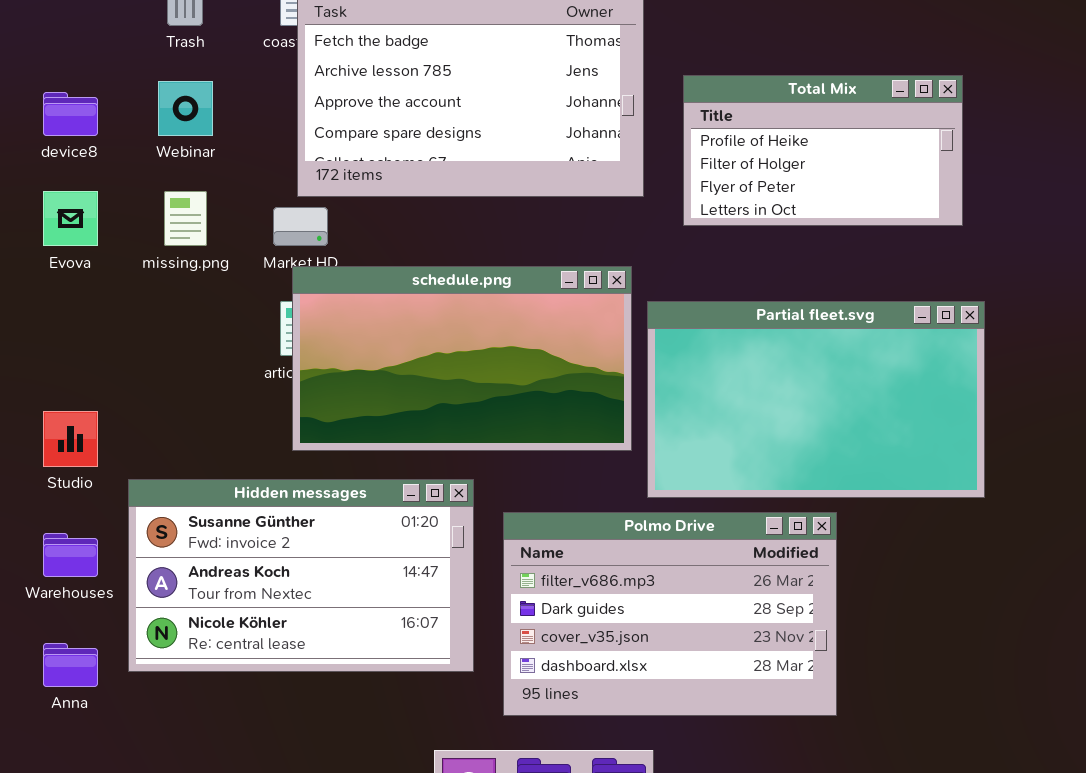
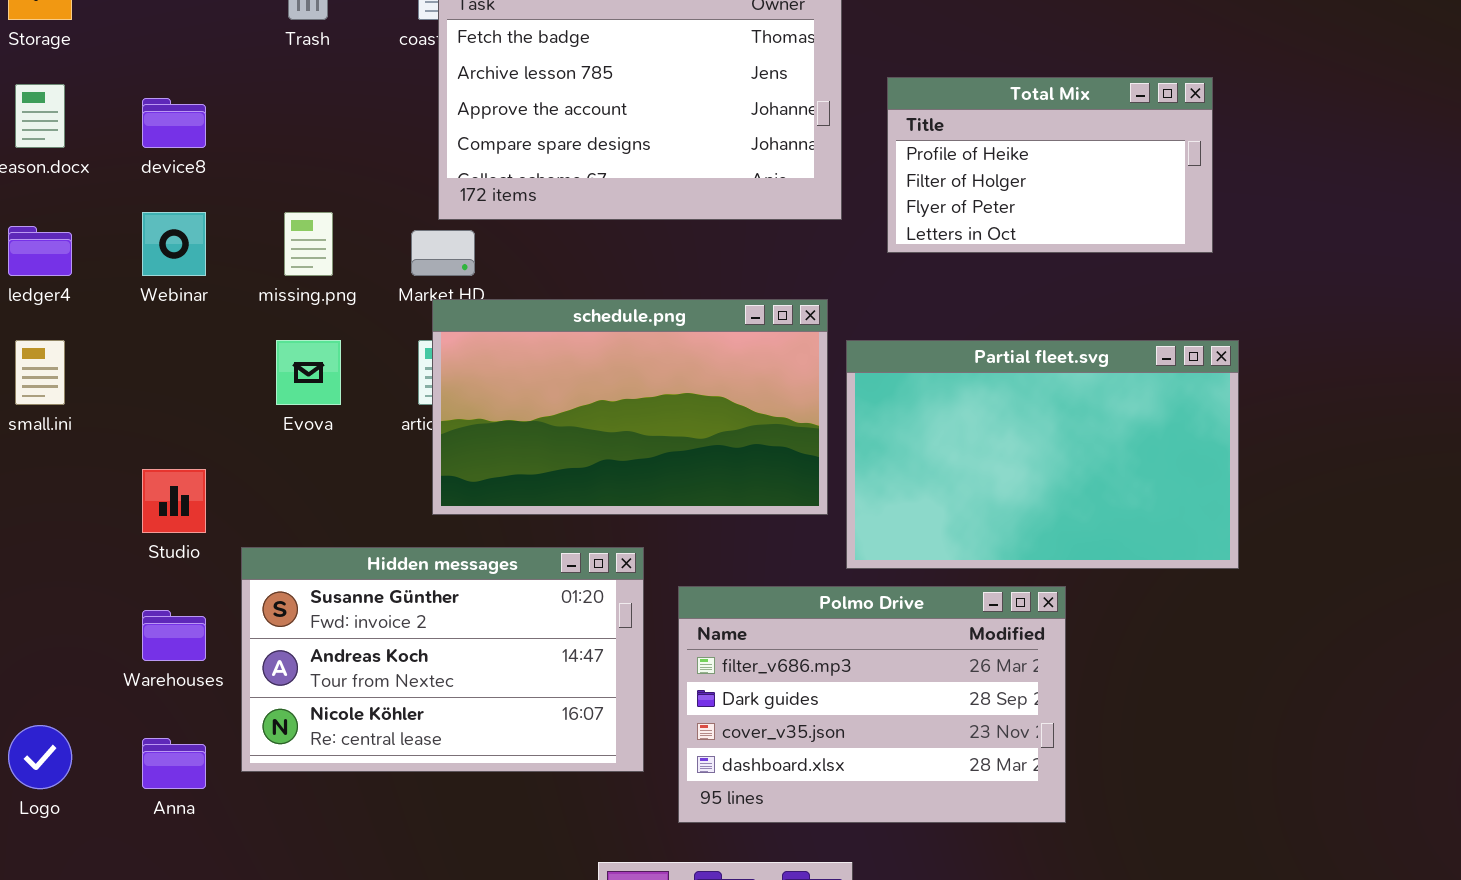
Webinar: [158,81,213,136] -> [142,212,206,276], moved
Evova: [43,191,98,246] -> [276,340,341,405], moved

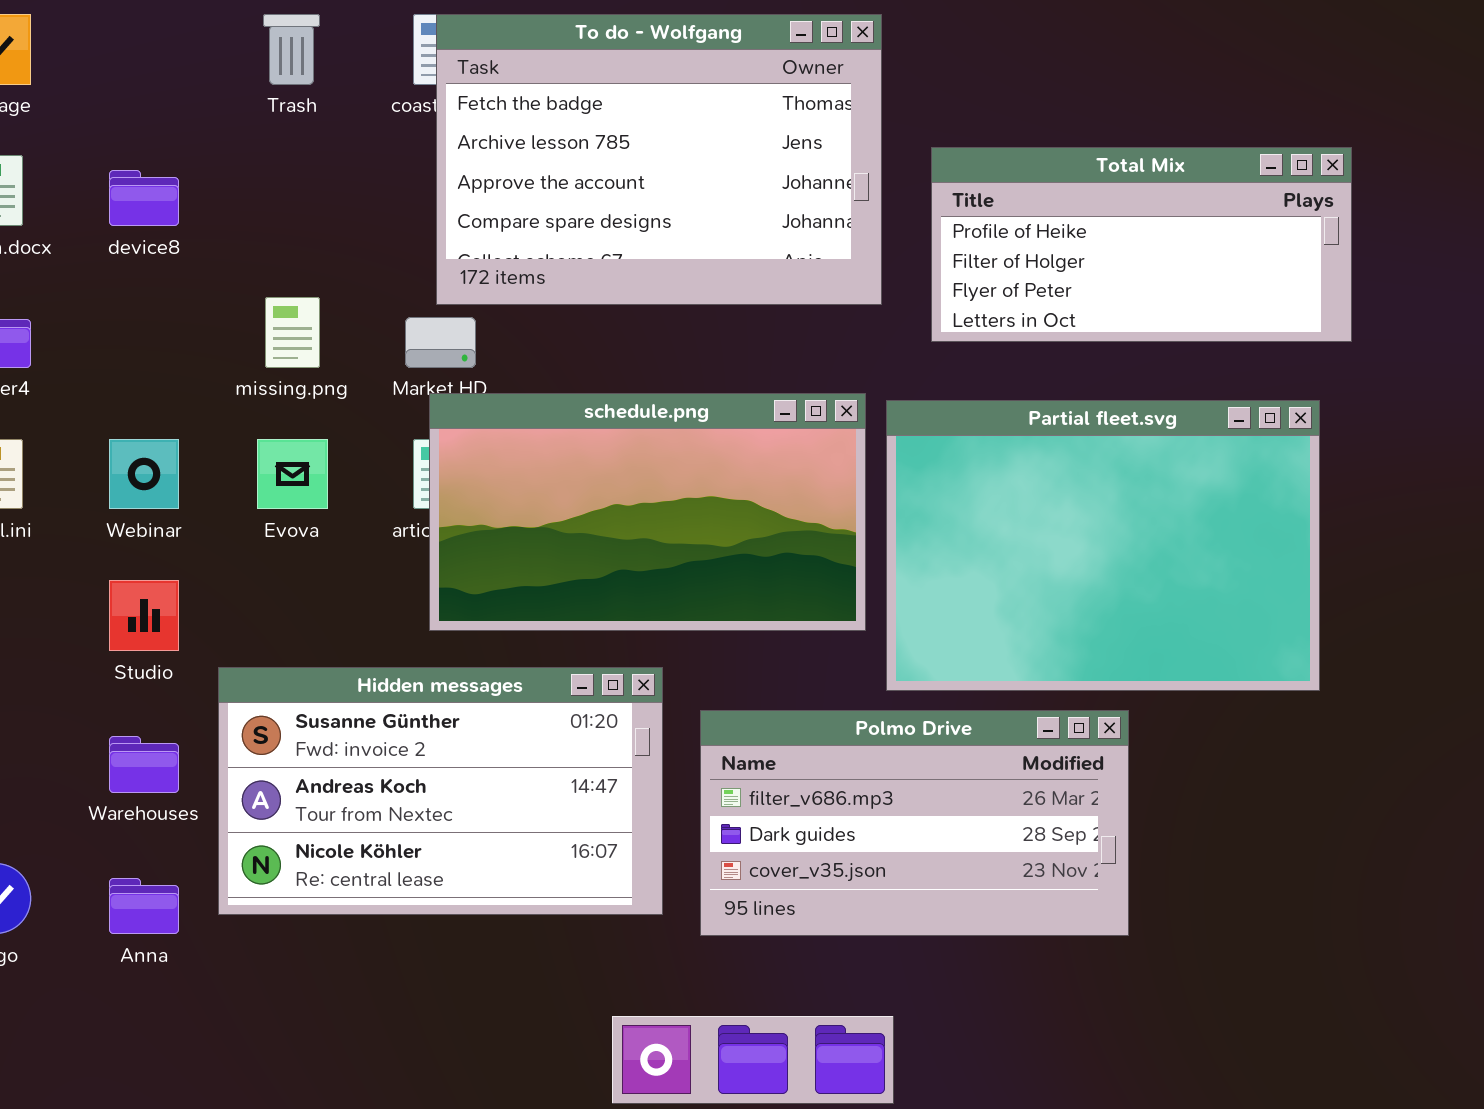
Total Mix: [887,77,1213,253] -> [931,147,1352,342], resized
Webinar: [142,212,206,276] -> [109,439,179,509], moved
Partial fleet.svg: [846,340,1239,569] -> [886,400,1320,691], resized
Polmo Drive: [678,586,1066,823] -> [700,710,1129,936], resized

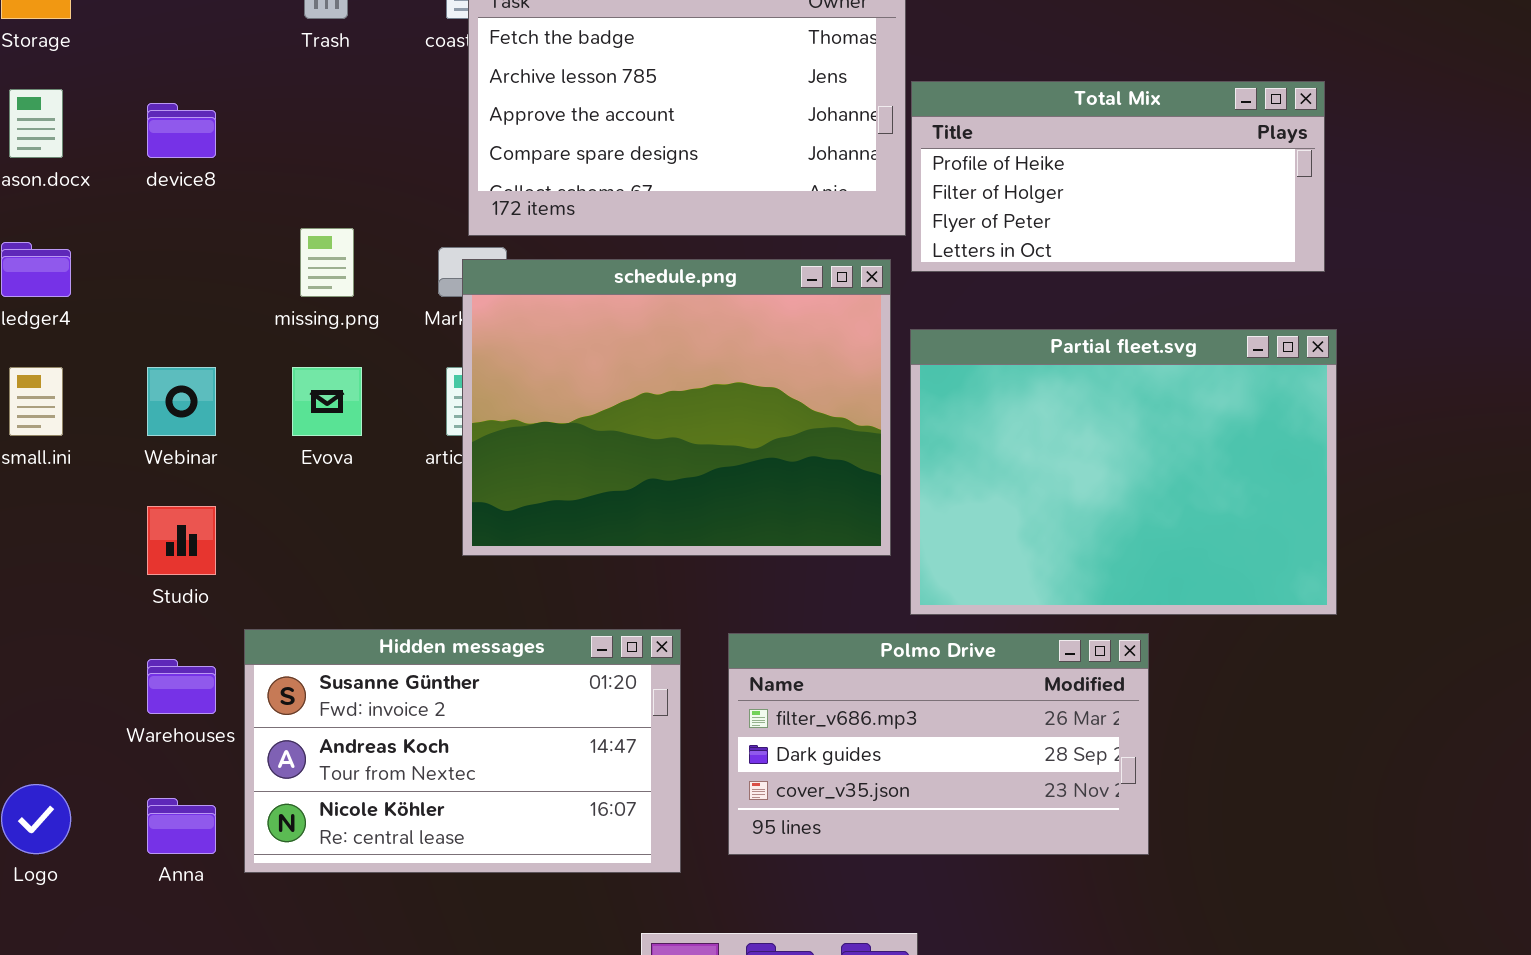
Total Mix: [931,147,1352,342] -> [911,81,1325,272], moved
schedule.png: [429,393,866,631] -> [462,259,891,556], resized
Hidden messages: [218,667,663,915] -> [244,629,681,873], moved

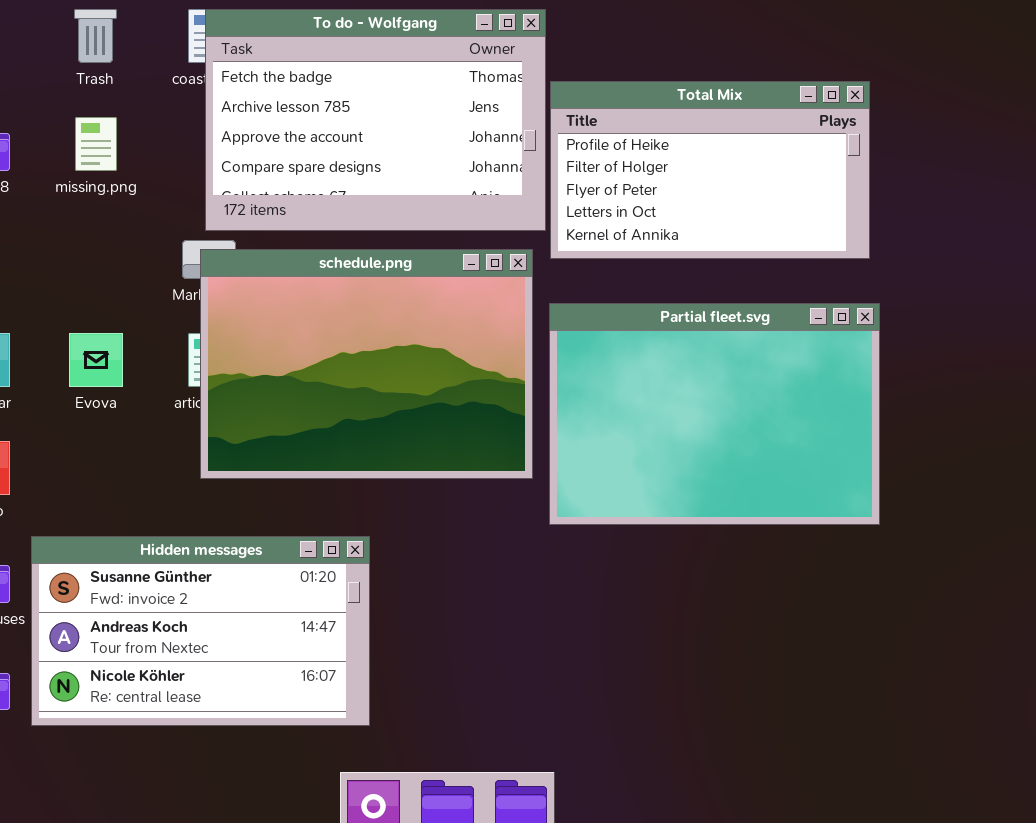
Total Mix: [911,81,1325,272] -> [550,81,870,259], resized
missing.png: [300,228,354,297] -> [75,117,117,171], moved
Polmo Drive: [728,633,1149,855] -> none, closed

